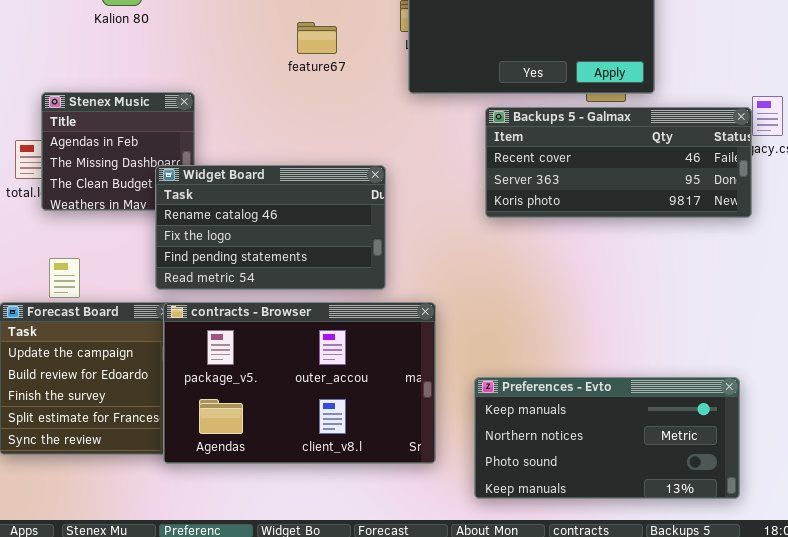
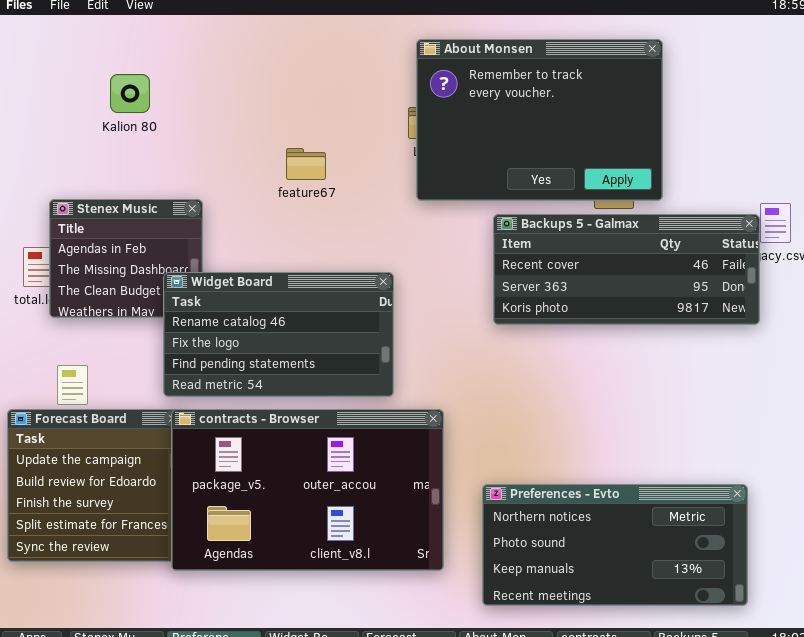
feature67: [297,22,337,54] -> [286,148,326,180], moved
Preferences - Evto: [474,377,740,499] -> [482,484,748,606], scrolled down 1 row

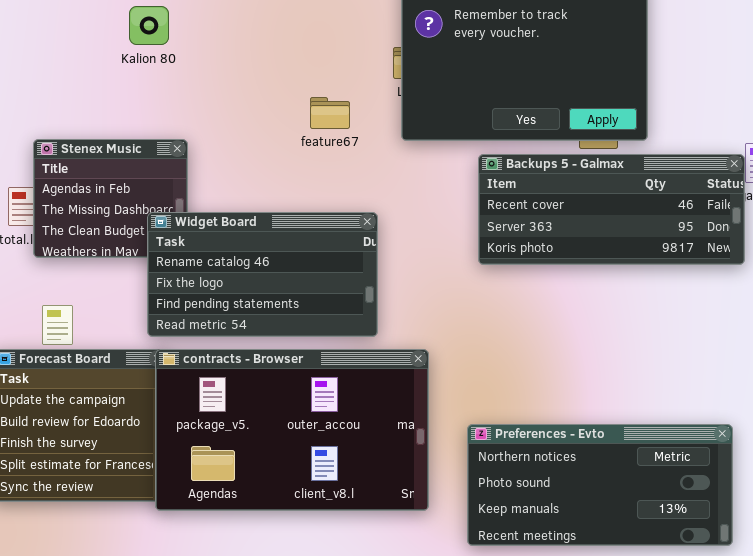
Kalion 80: [110,74,150,113] -> [129,6,169,45], moved
feature67: [286,148,326,180] -> [310,97,350,129], moved

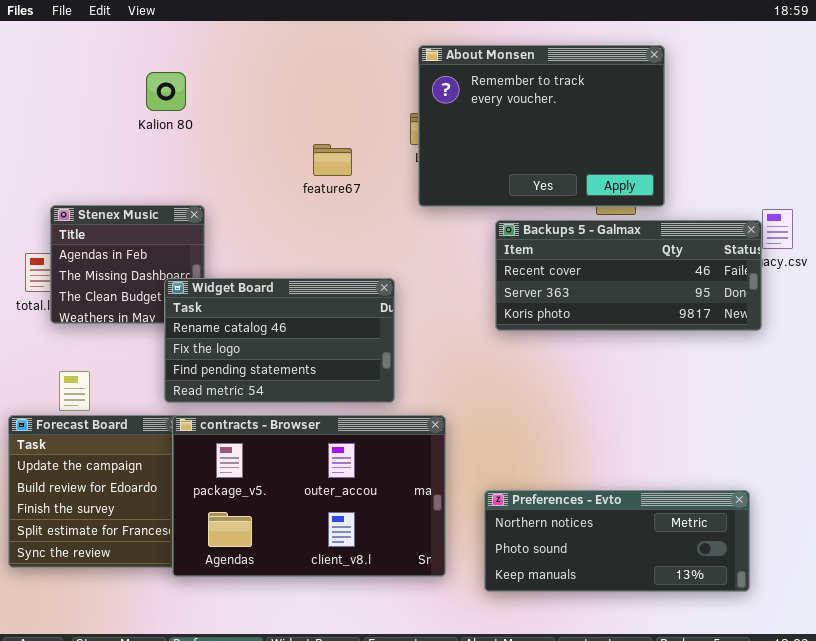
feature67: [310,97,350,129] -> [313,144,352,176], moved
Preferences - Evto: [467,424,733,546] -> [484,490,750,592], resized

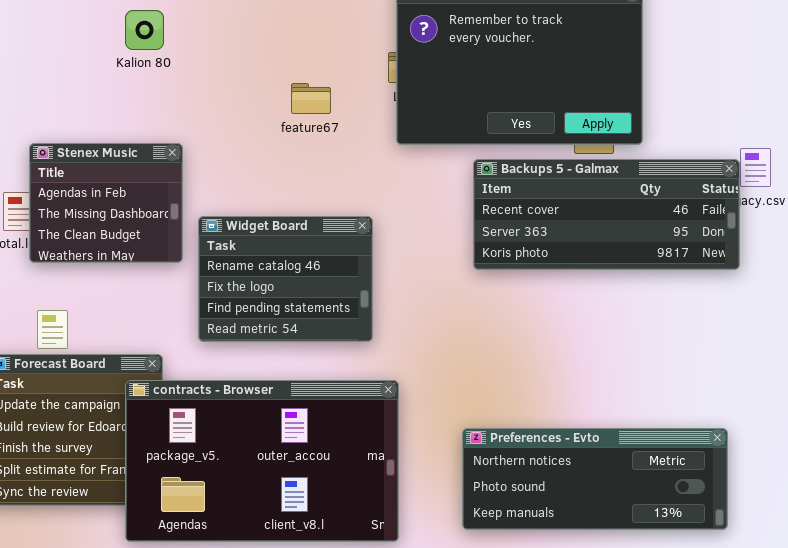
Widget Board: [164,278,395,403] -> [198,216,373,342], resized
contracts - Browser: [172,415,446,577] -> [125,380,399,542], moved

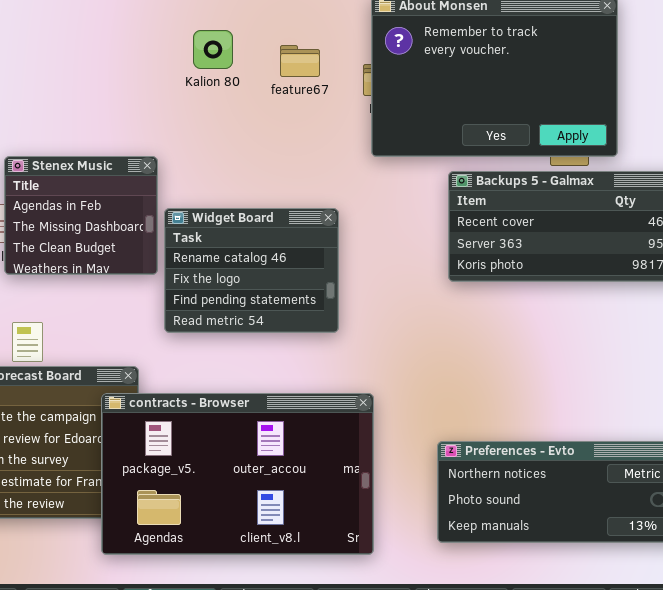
Kalion 80: [125,10,164,50] -> [193,30,233,69], moved
feature67: [291,83,331,114] -> [280,45,320,77], moved
Widget Board: [198,216,373,342] -> [164,208,339,333], moved

